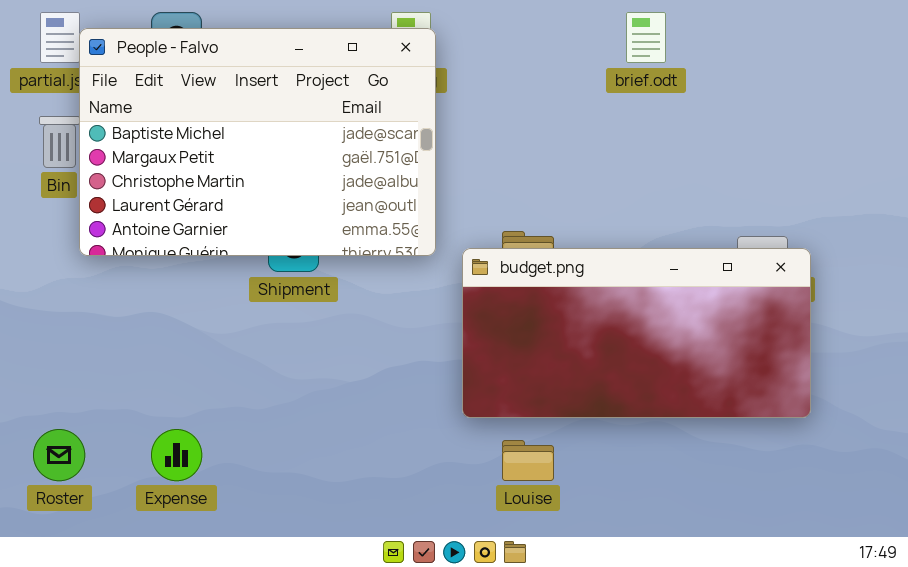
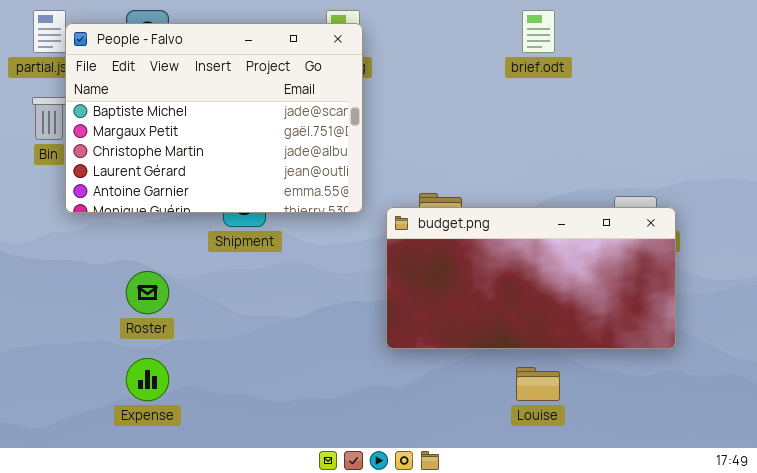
Roster: [33,429,85,481] -> [126,271,169,314], moved
Louise: [502,440,554,481] -> [516,367,560,401], moved

